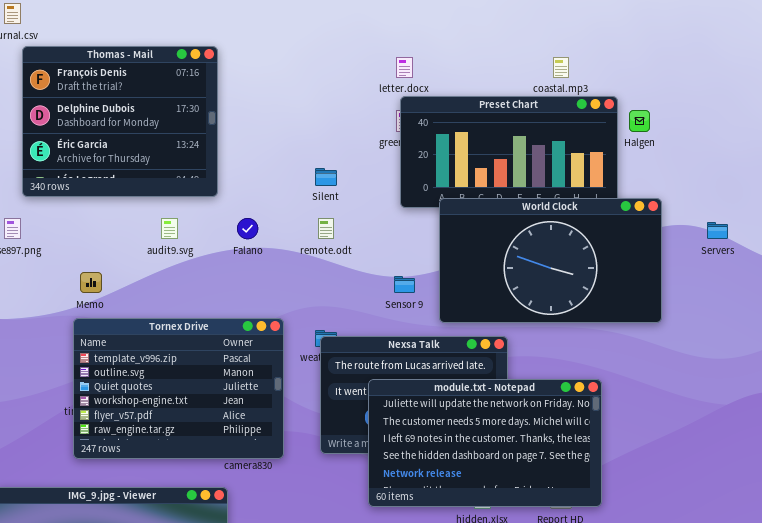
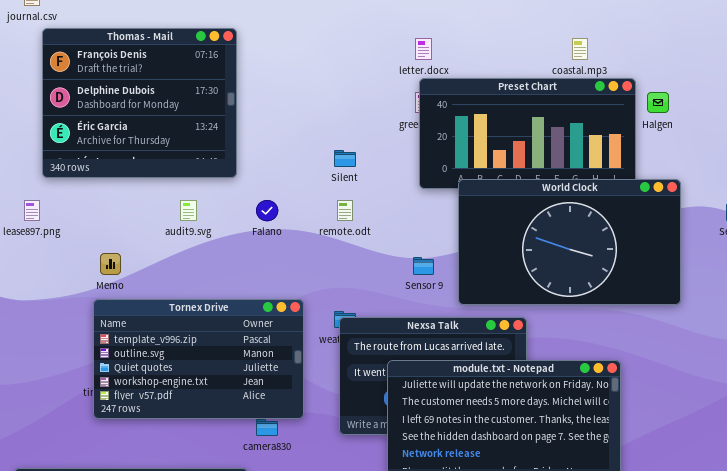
Tornex Drive: [73,318,284,459] -> [93,299,304,419], resized

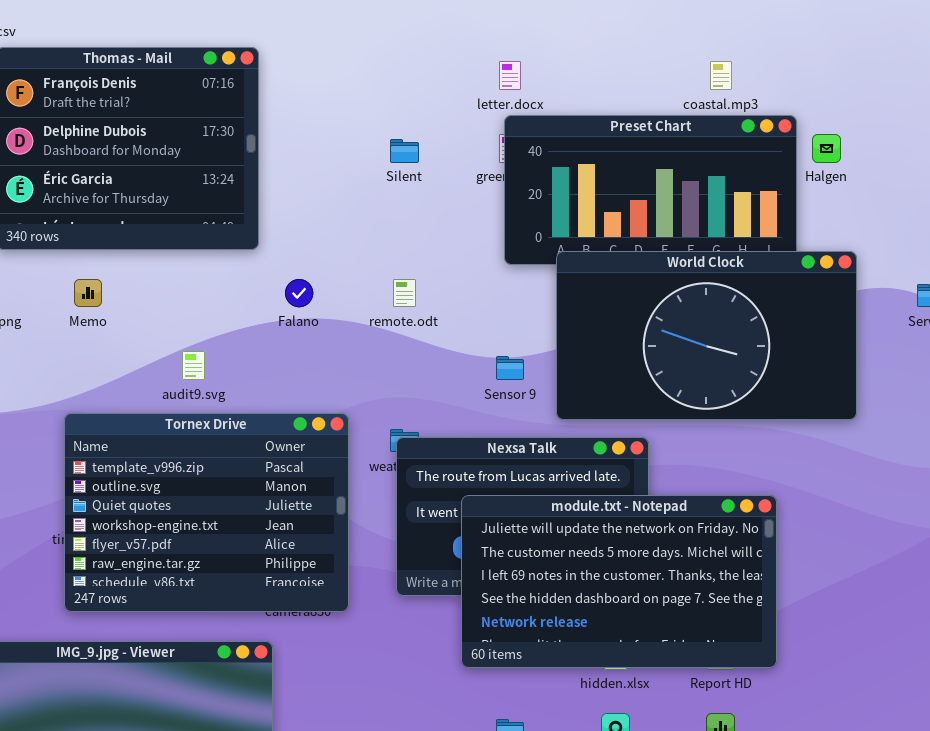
Silent: [334,150,356,167] -> [390,139,419,163], moved
audit9.svg: [180,200,197,221] -> [182,351,205,380], moved
Memo: [100,253,121,275] -> [74,279,102,307], moved
Tornex Drive: [93,299,304,419] -> [64,413,349,612], resized

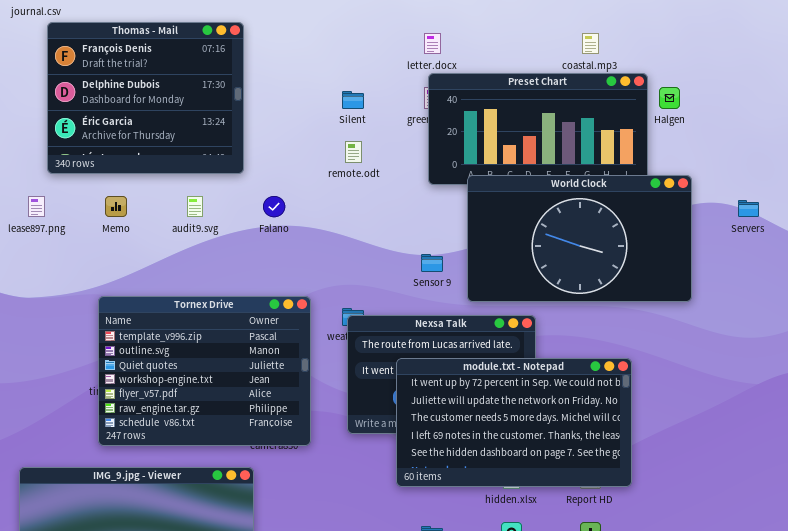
remote.odt: [393,279,416,307] -> [345,141,362,163], moved
audit9.svg: [182,351,205,380] -> [187,196,203,217], moved
module.txt - Notepad: [461,495,777,668] -> [396,358,632,487], scrolled up 1 row

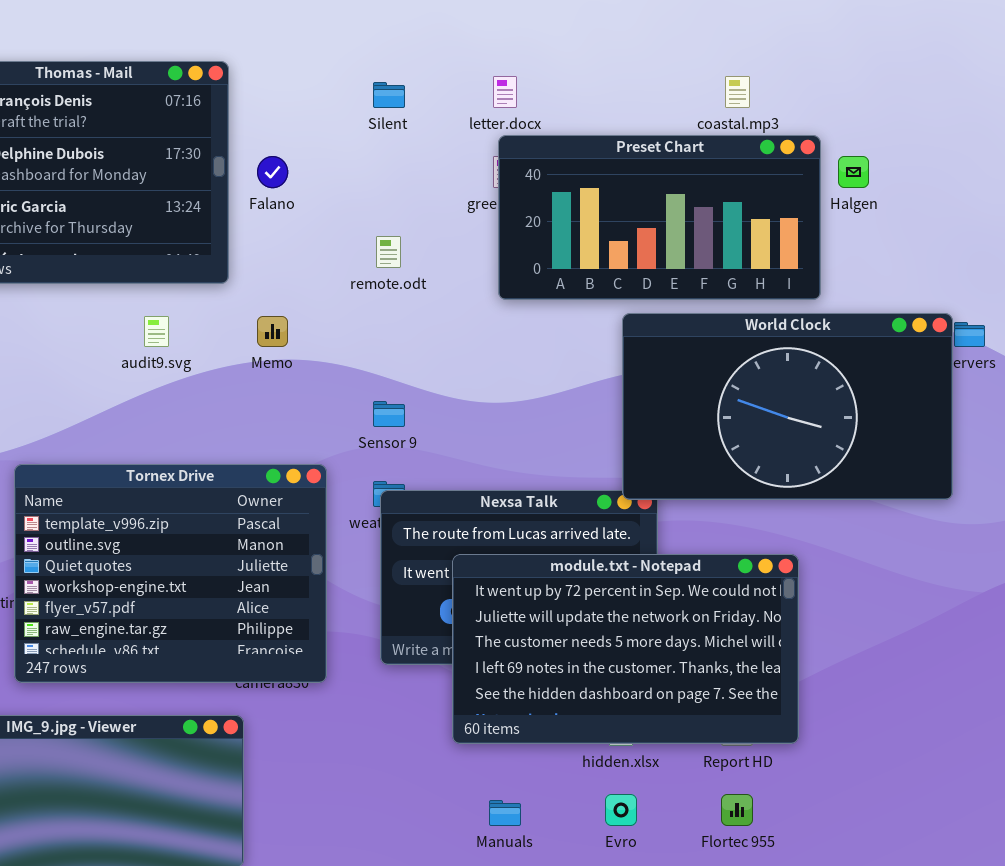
Silent: [342,91,364,109] -> [373,82,405,108], moved
World Clock: [467,175,692,302] -> [622,313,953,500], moved
Memo: [105,196,127,217] -> [257,316,288,347], moved
Falano: [263,196,285,217] -> [257,156,288,188], moved
Sensor 9: [421,254,443,272] -> [373,401,405,427], moved

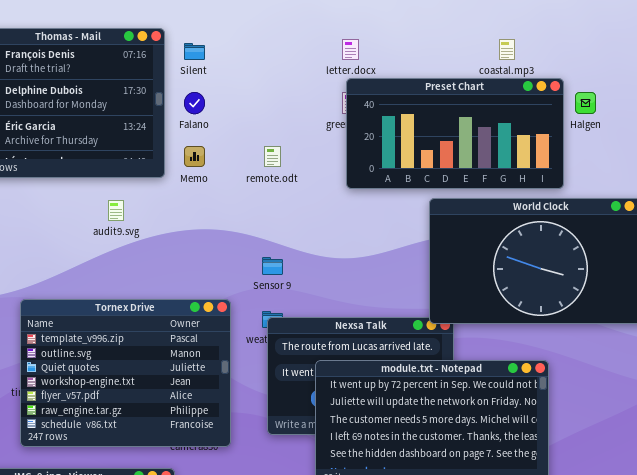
Silent: [373,82,405,108] -> [184,43,205,60], moved
Memo: [257,316,288,347] -> [184,146,205,167], moved

